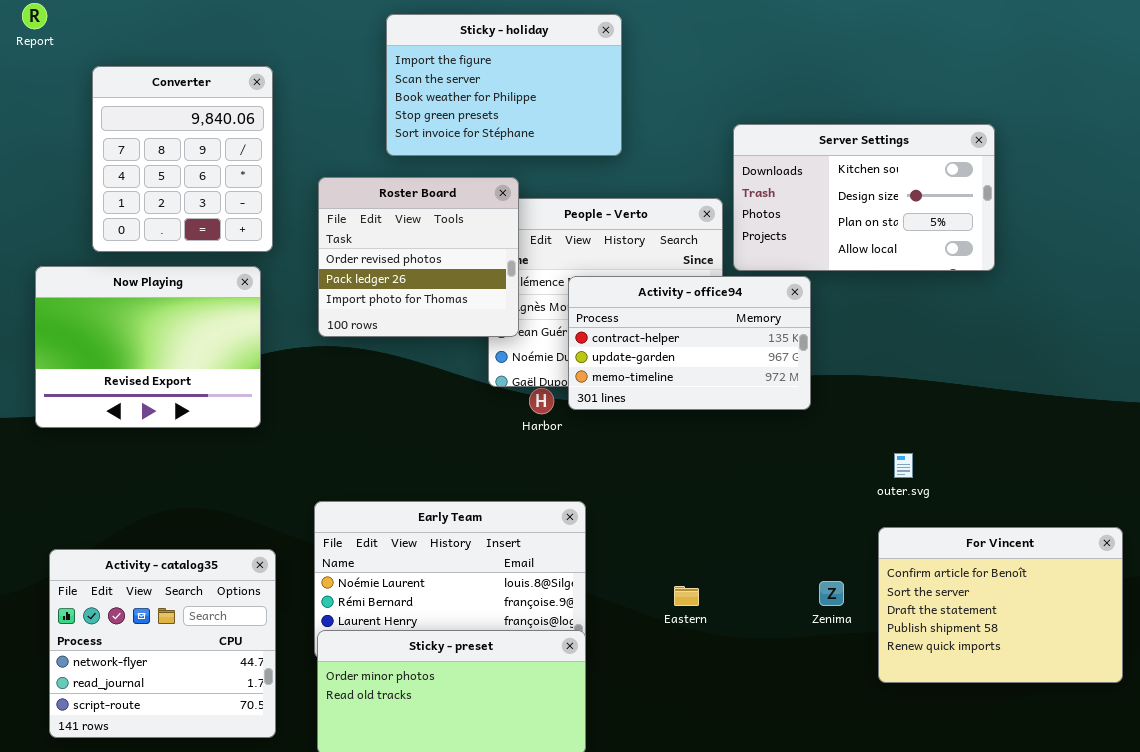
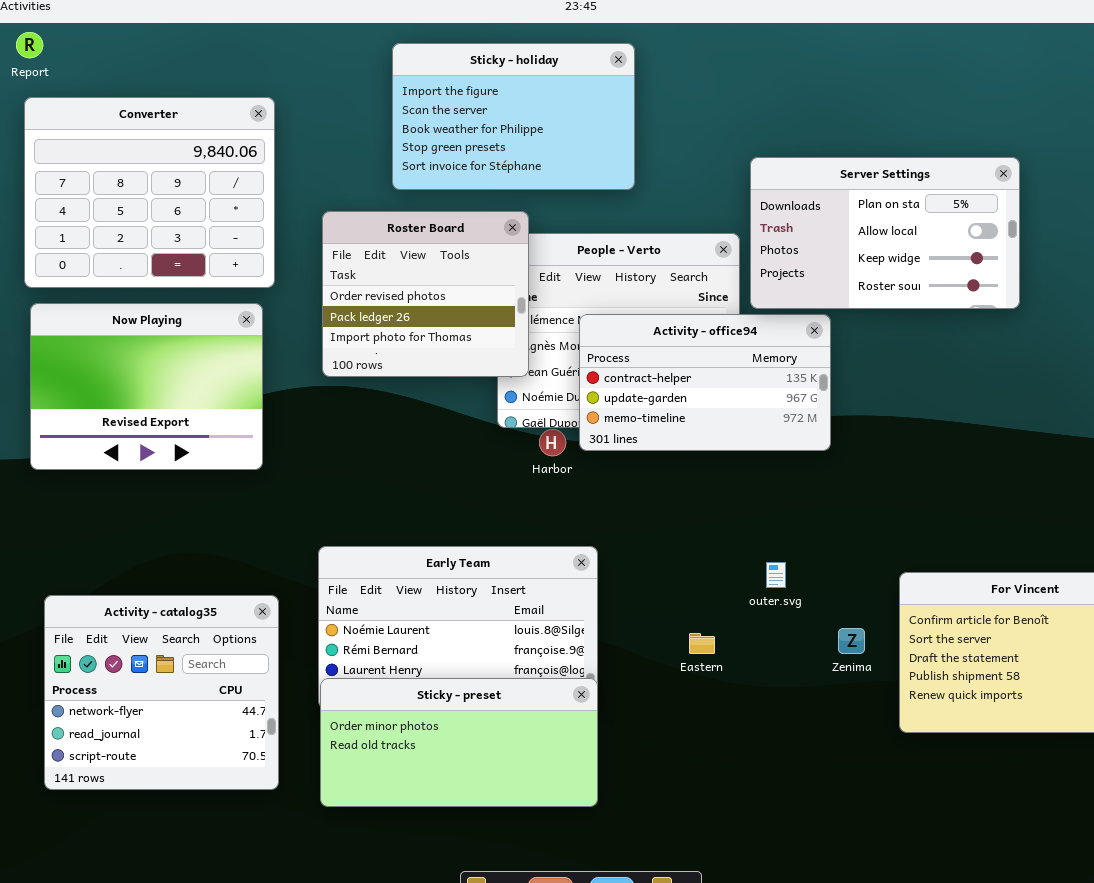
Converter: [92,66,273,252] -> [24,97,275,288], resized
Server Settings: [733,124,995,271] -> [750,157,1020,309], scrolled down 2 rows
outer.svg: [894,453,913,478] -> [766,562,786,588], moved

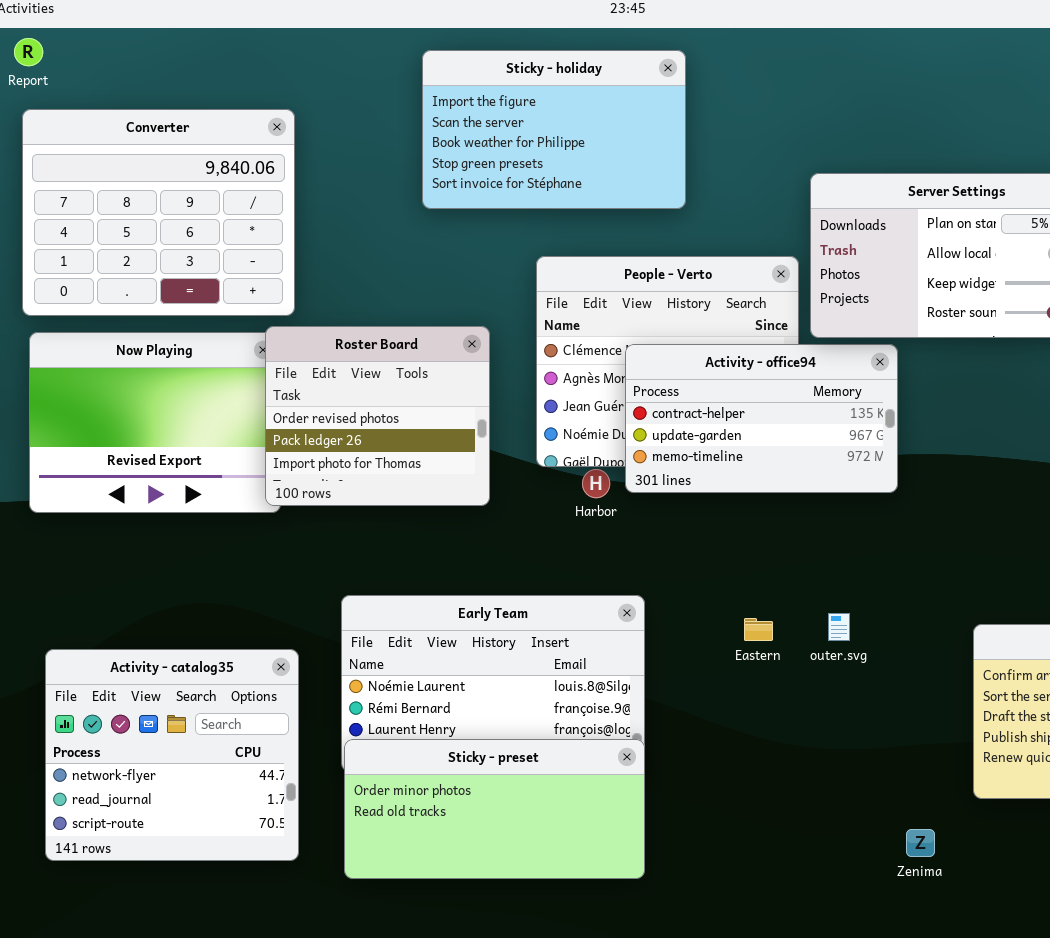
Roster Board: [322,211,529,377] -> [265,326,490,506], moved
Zenima: [838,628,865,654] -> [906,829,935,857], moved
Eastern: [689,633,715,654] -> [744,618,773,641], moved

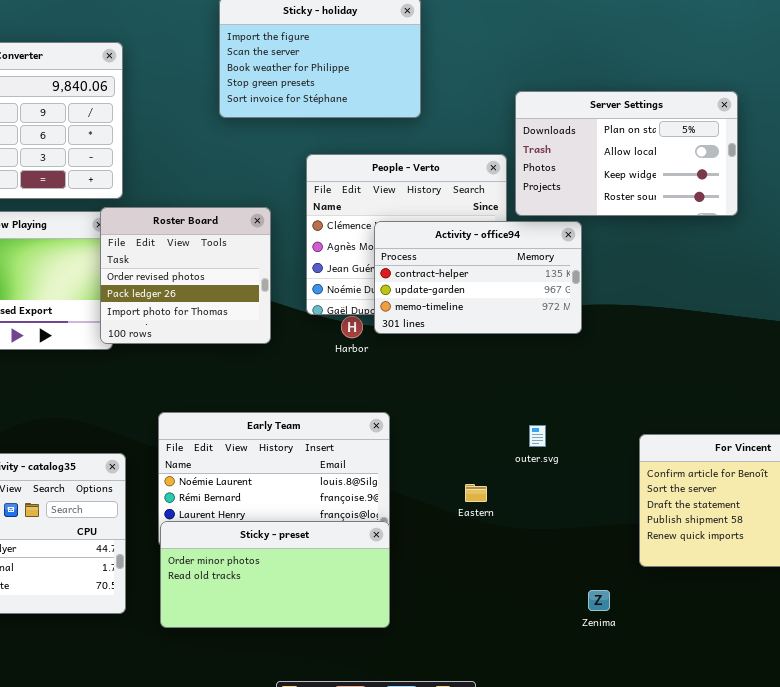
Eastern: [744,618,773,641] -> [465,484,487,502], moved

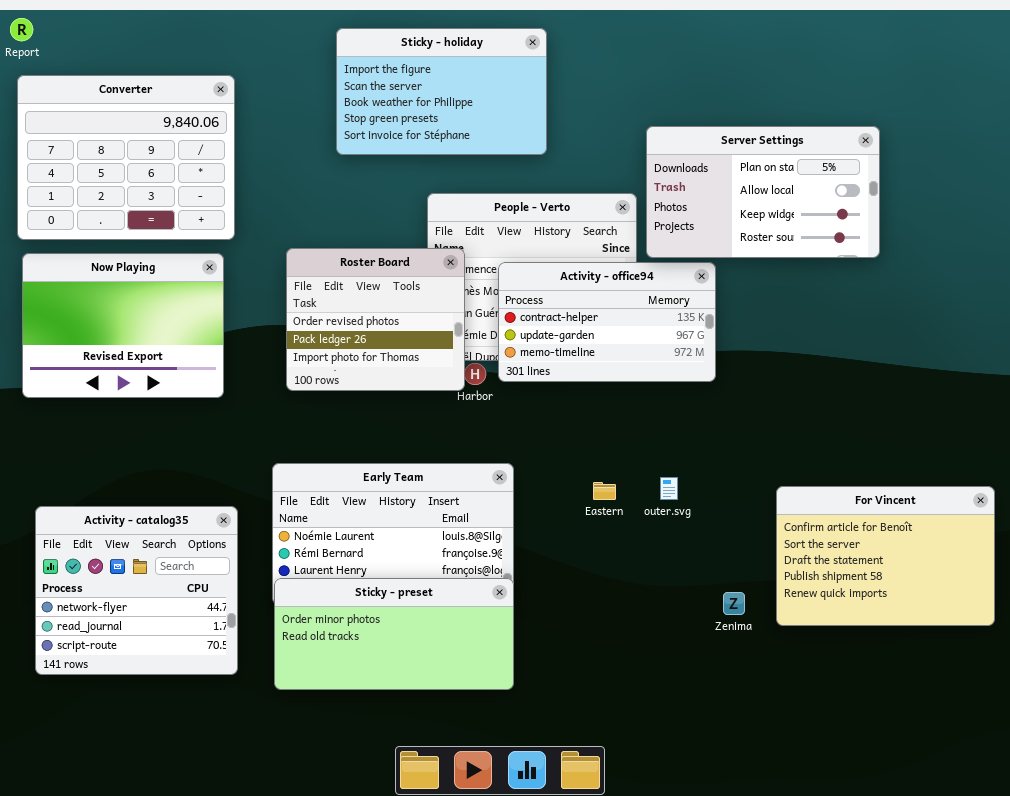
Roster Board: [100,207,271,344] -> [286,248,465,391], moved
Eastern: [465,484,487,502] -> [593,482,616,500], moved
Zenima: [588,590,610,611] -> [723,592,745,615], moved

